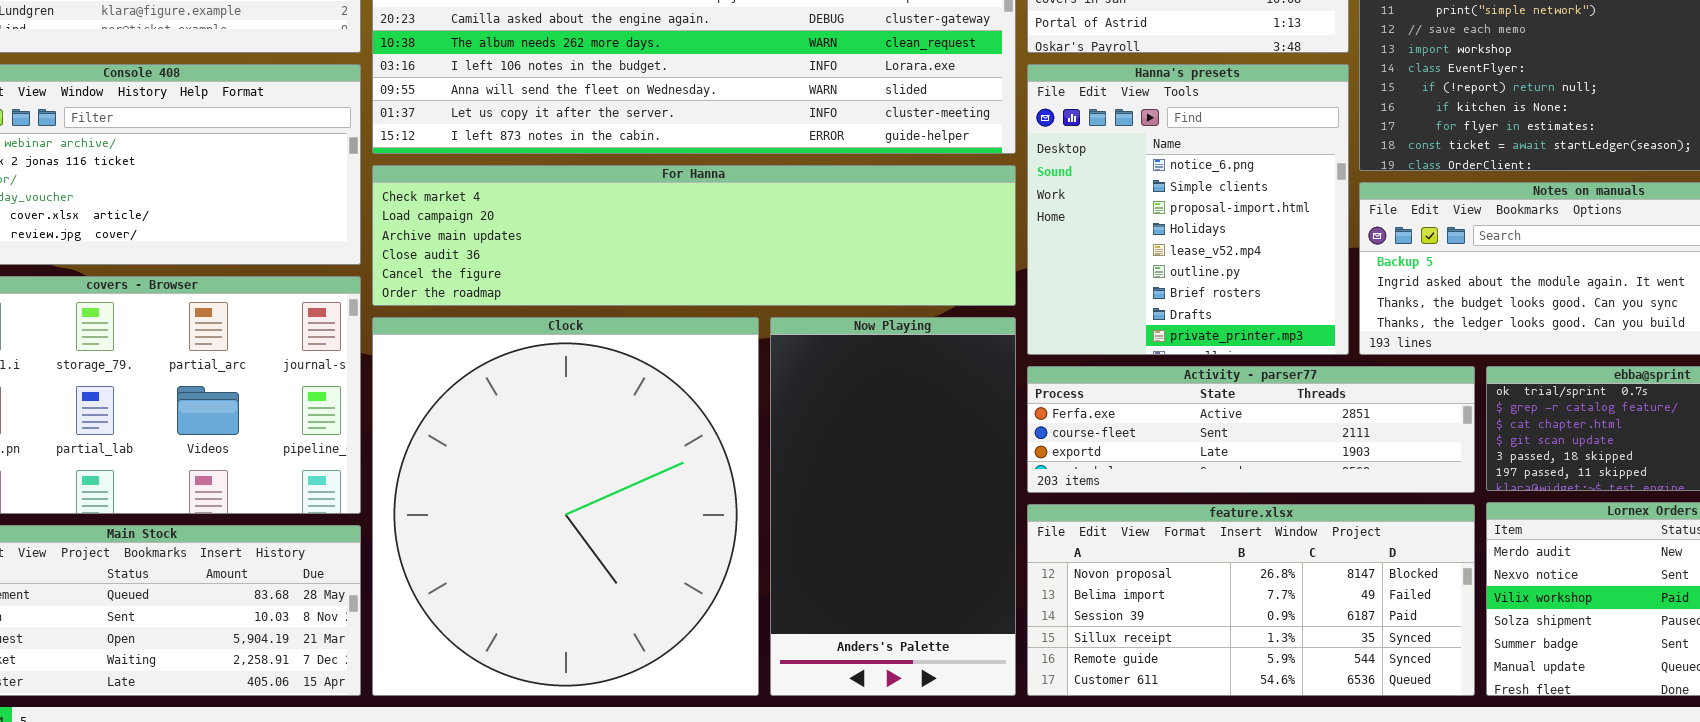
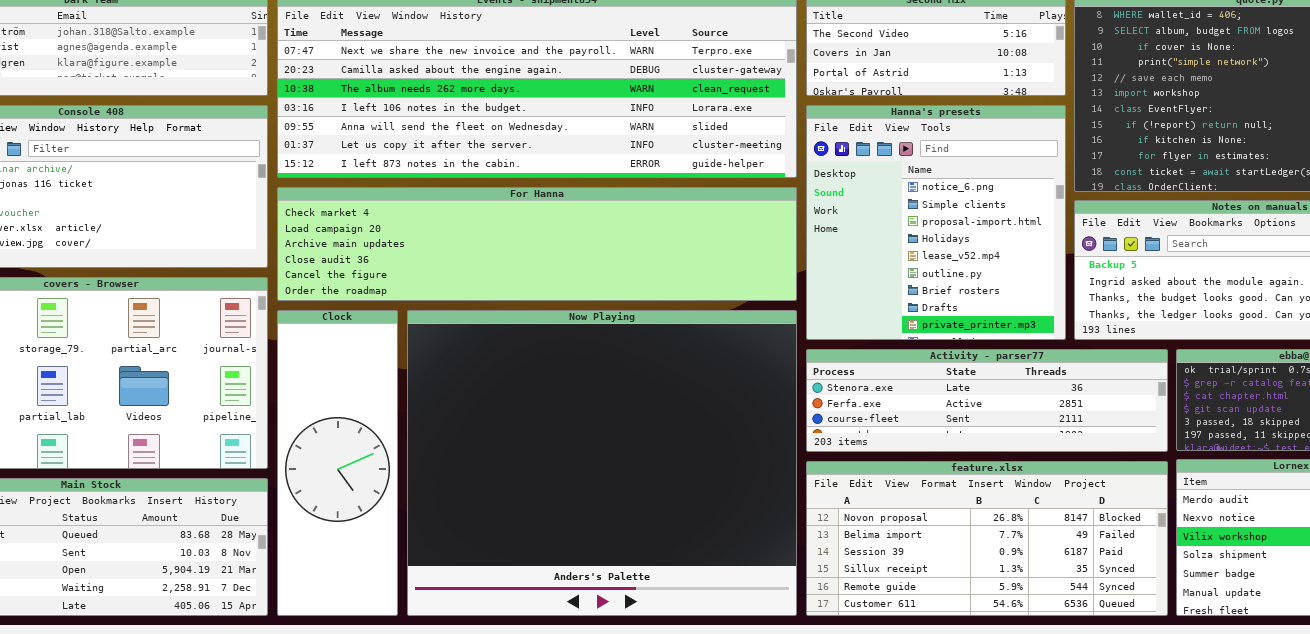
Clock: [372,317,759,696] -> [277,310,398,616], resized
Now Playing: [770,317,1016,696] -> [407,310,797,616], resized
Activity - parser77: [1027,366,1475,493] -> [806,349,1168,452], scrolled up 1 row

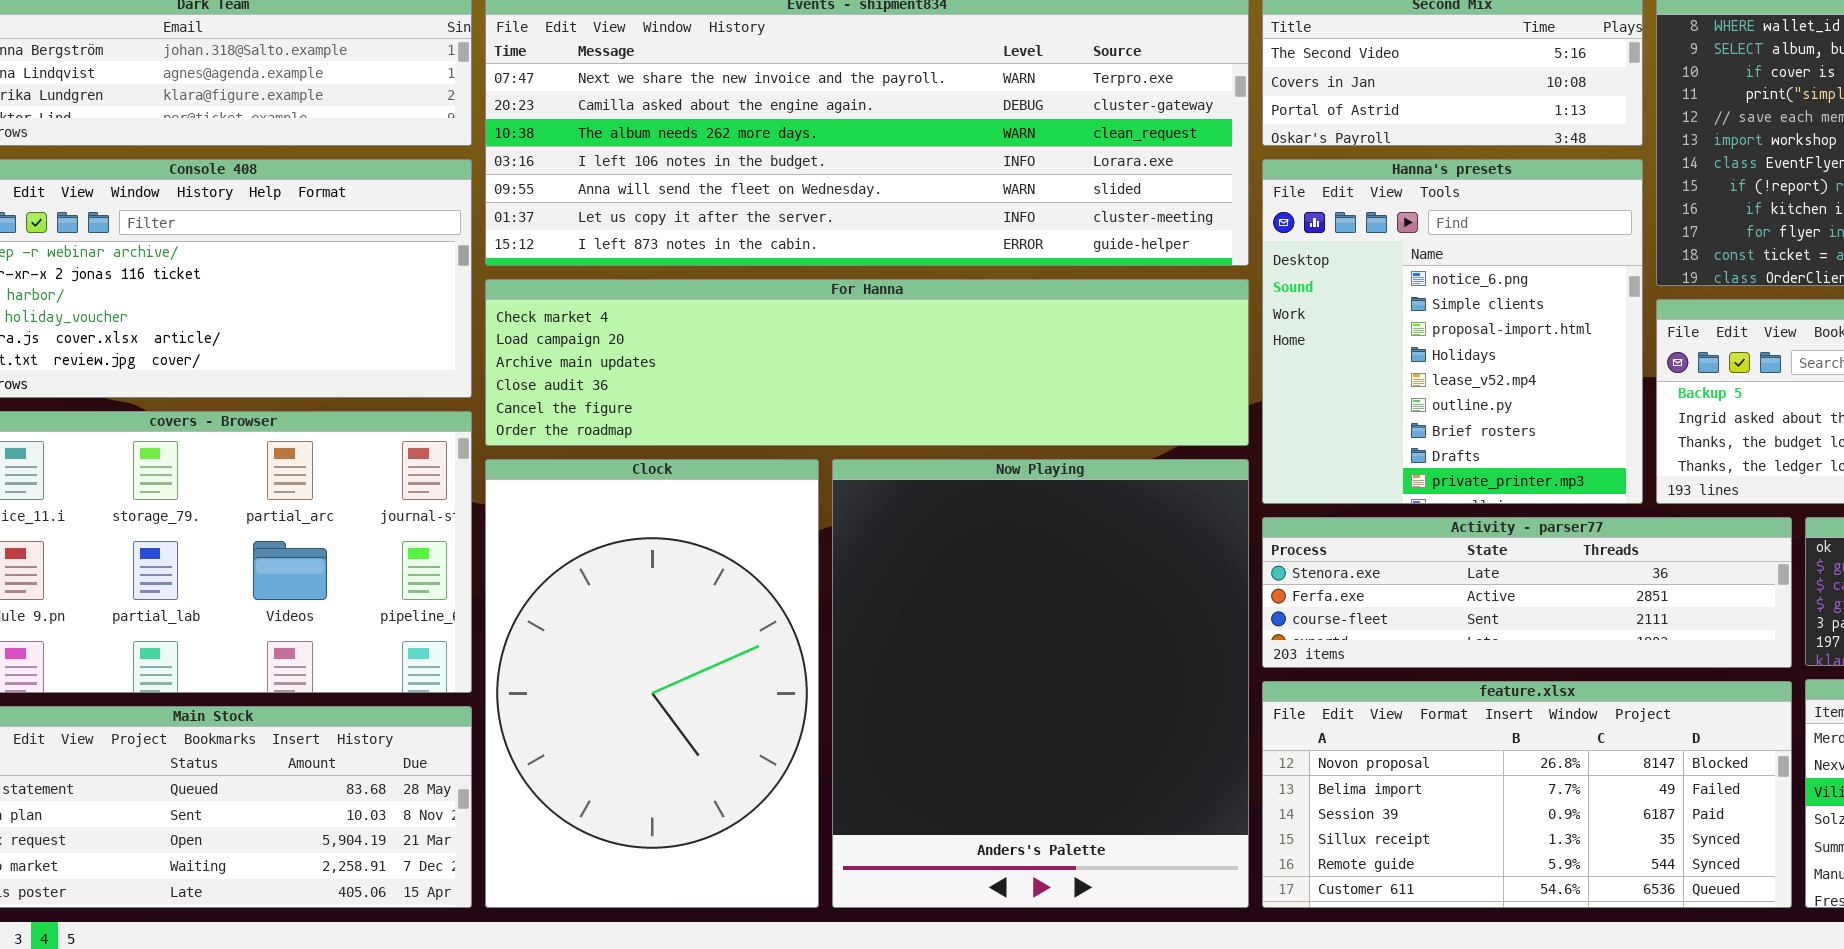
Clock: [277,310,398,616] -> [485,459,819,908], resized
Now Playing: [407,310,797,616] -> [832,459,1249,908], resized

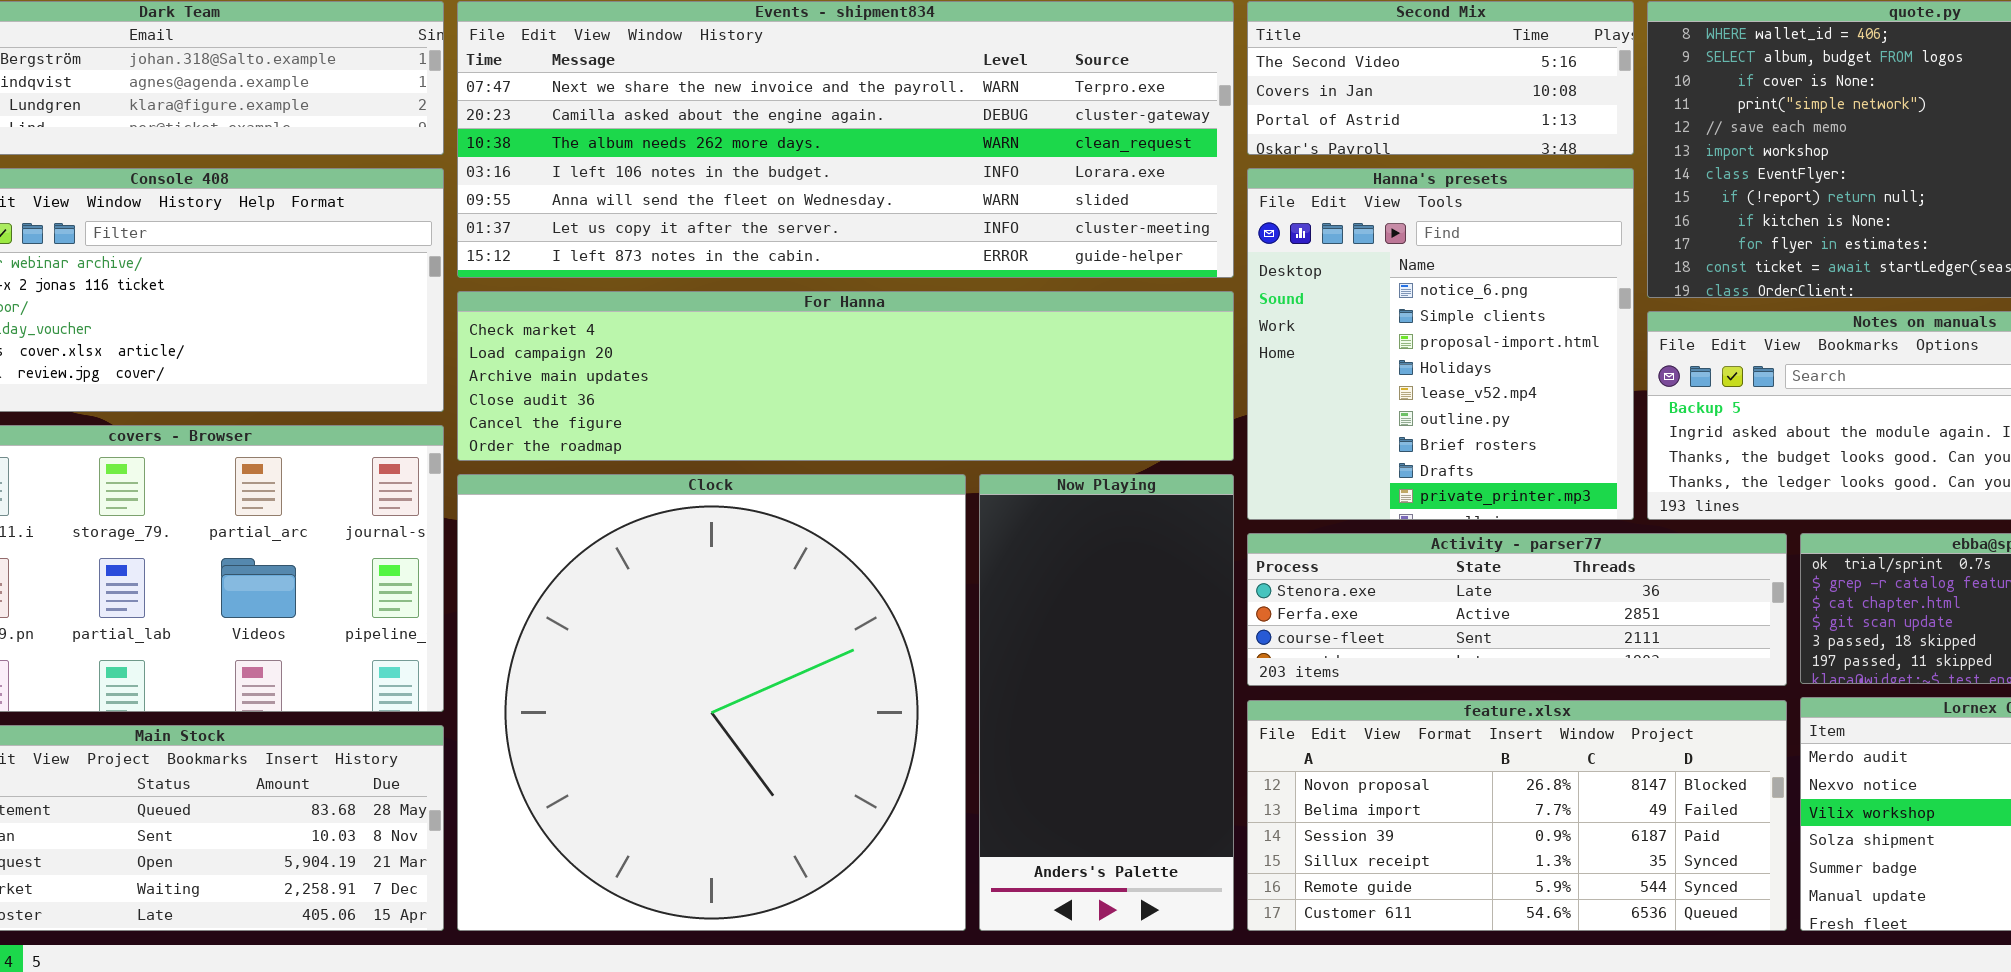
Clock: [485,459,819,908] -> [457,474,966,931], resized
Now Playing: [832,459,1249,908] -> [979,474,1234,931], resized

